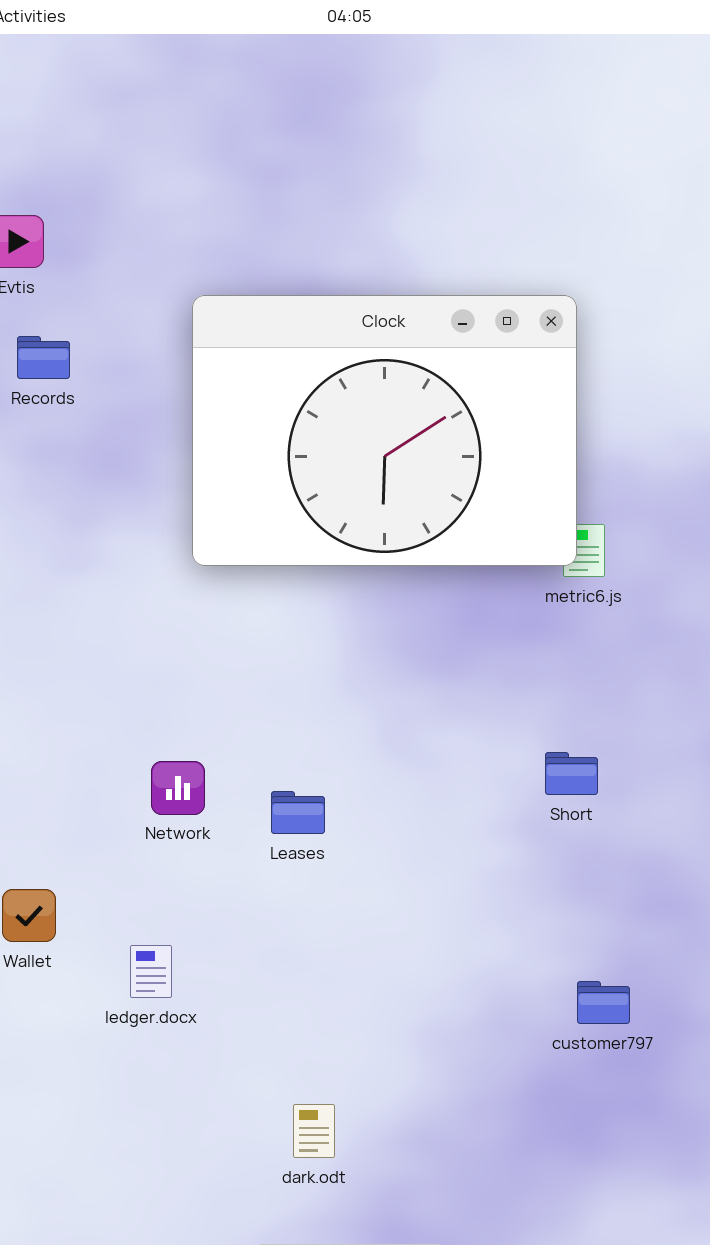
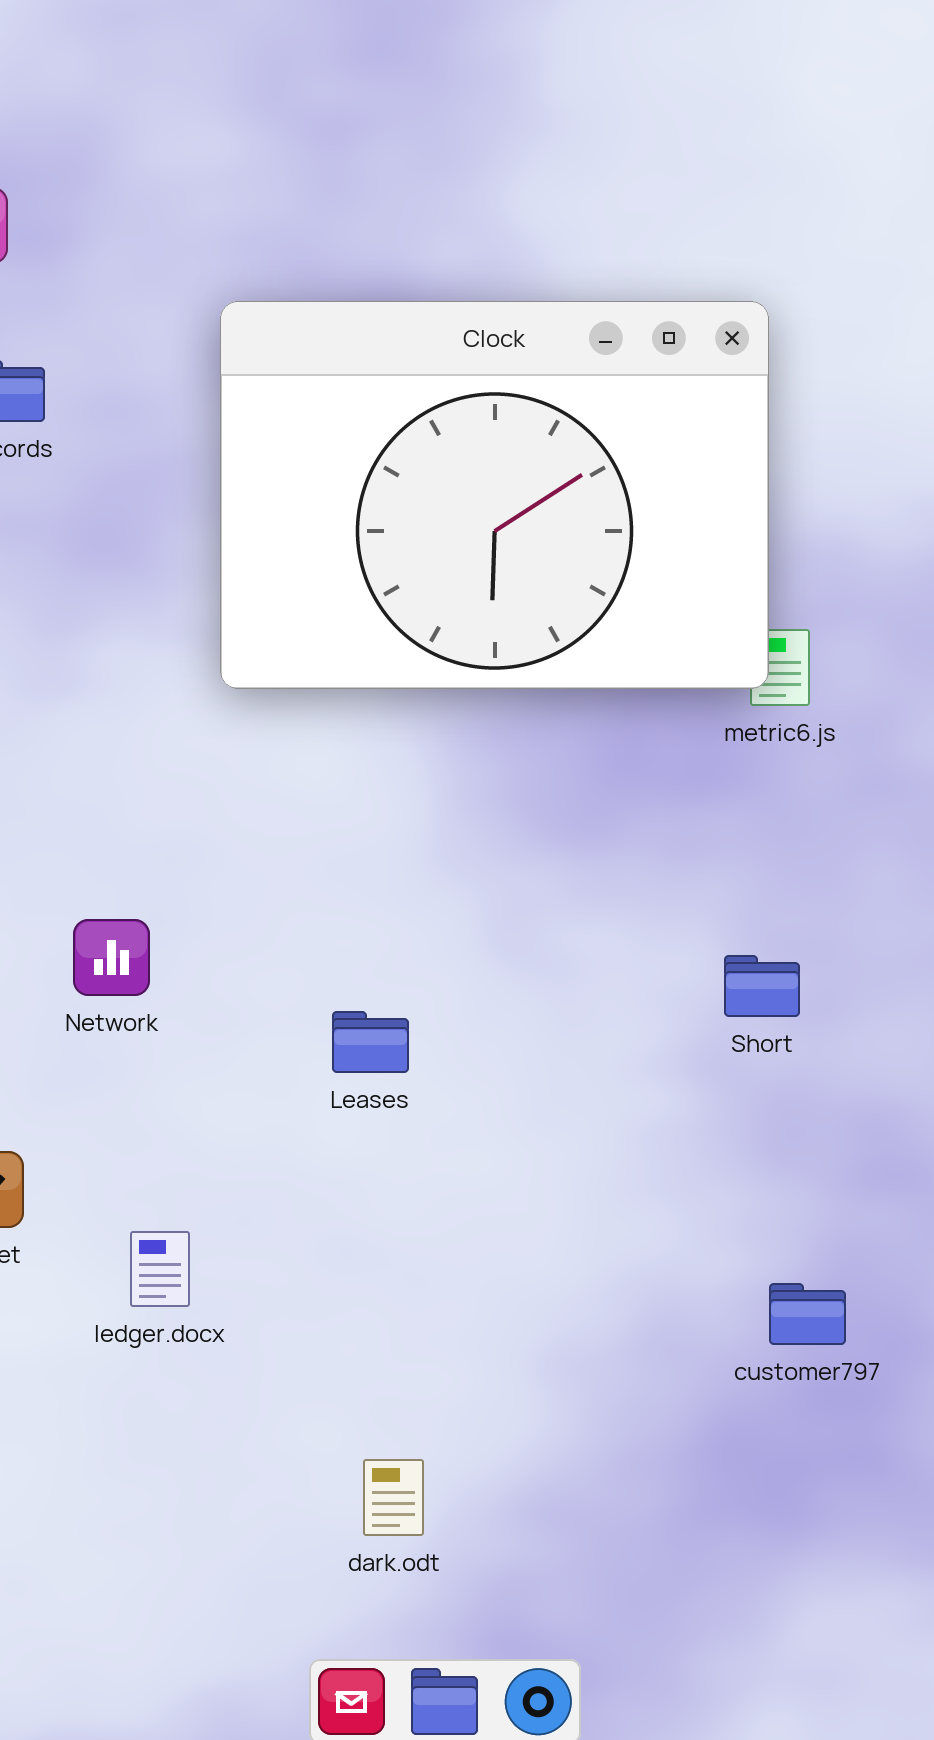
Network: [151,761,205,815] -> [73,919,150,996], moved

